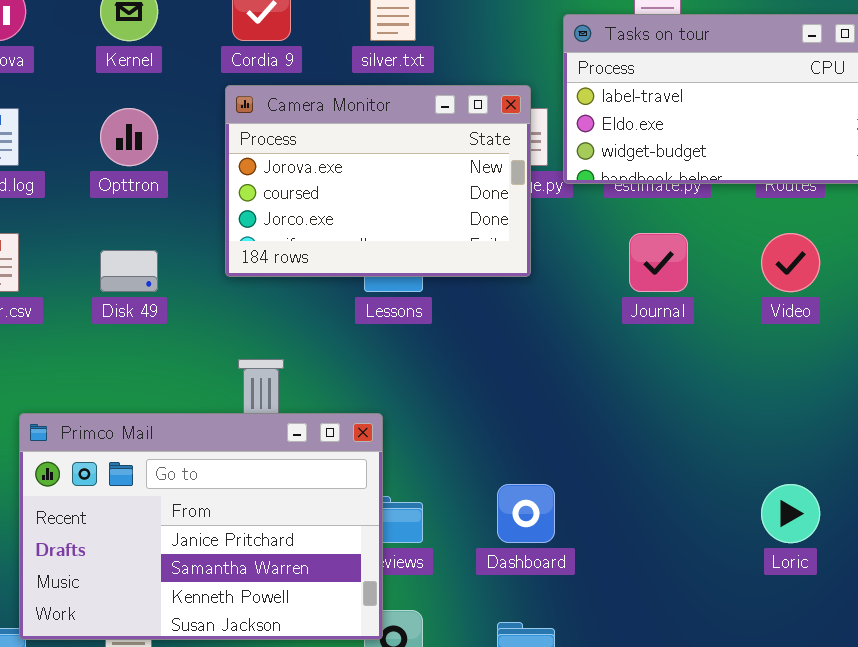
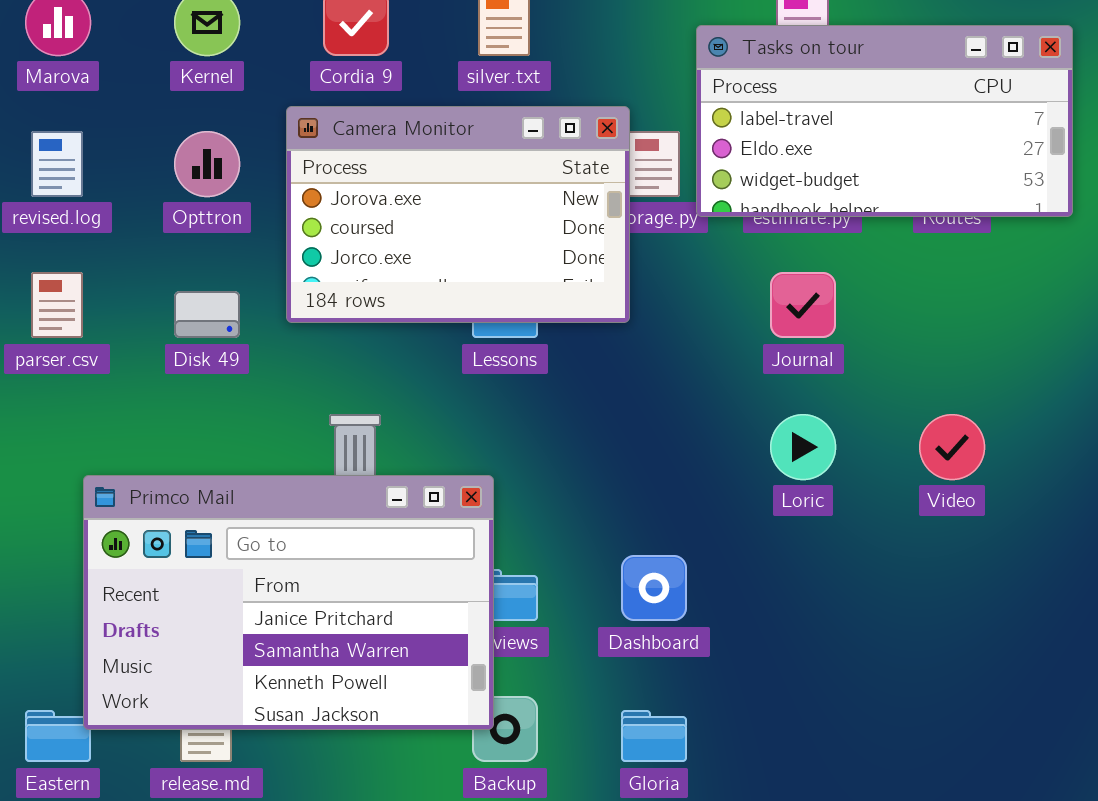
Camera Monitor: [225,85,531,277] -> [286,106,630,323], moved
Video: [761,233,820,292] -> [919,414,985,480], moved
Loric: [761,484,820,543] -> [770,414,836,480], moved

